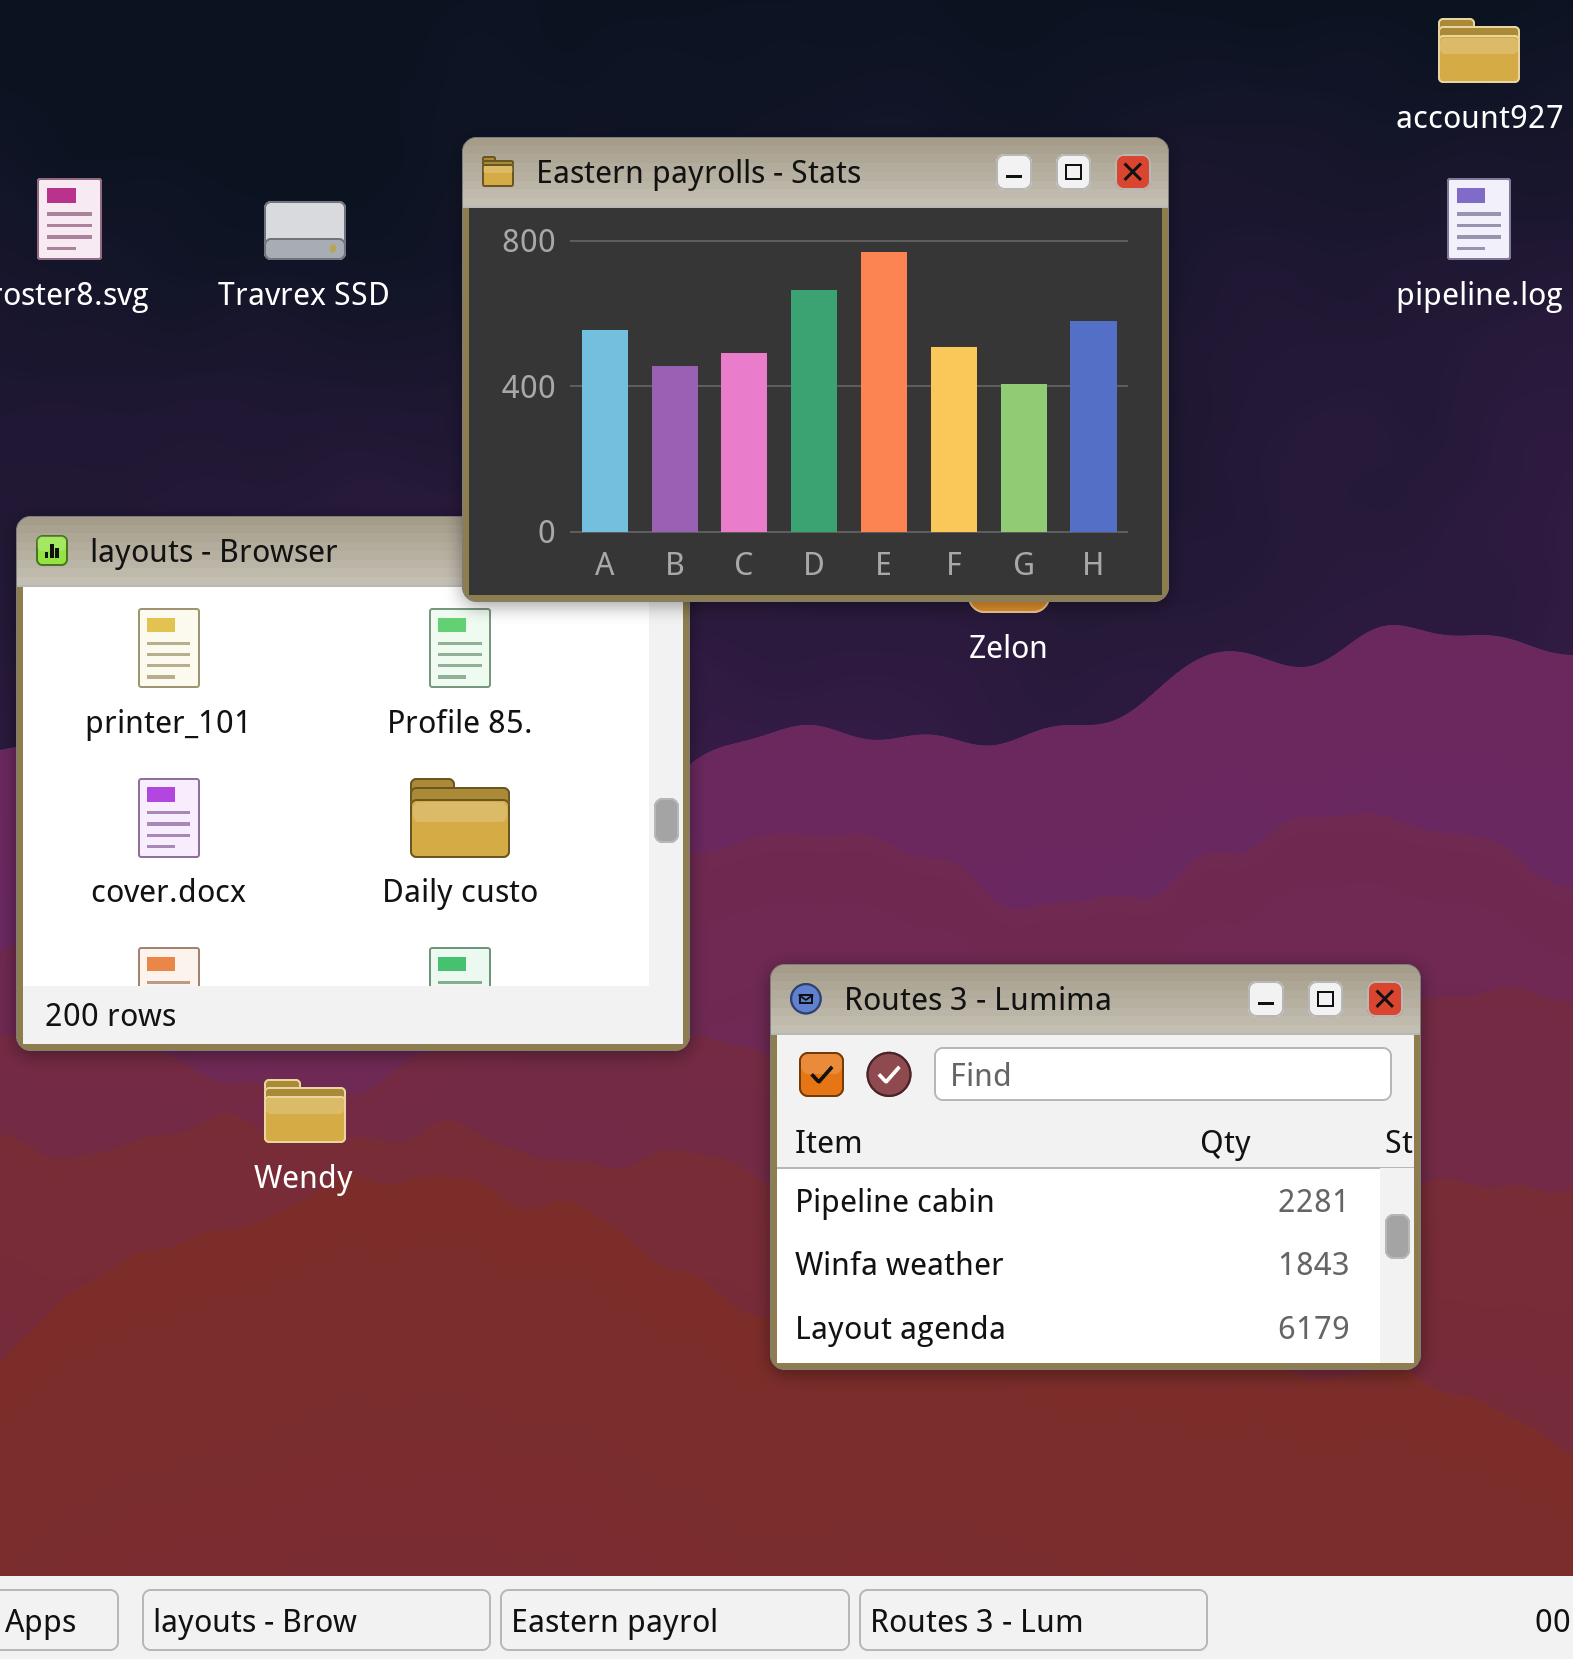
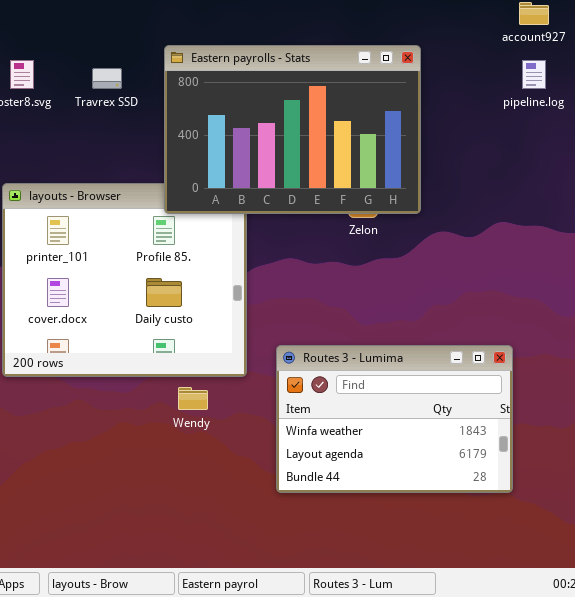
Routes 3 - Lumima: [770,964,1421,1370] -> [276,345,513,493], scrolled down 1 row
Wendy: [264,1079,346,1143] -> [178,387,208,410], moved

